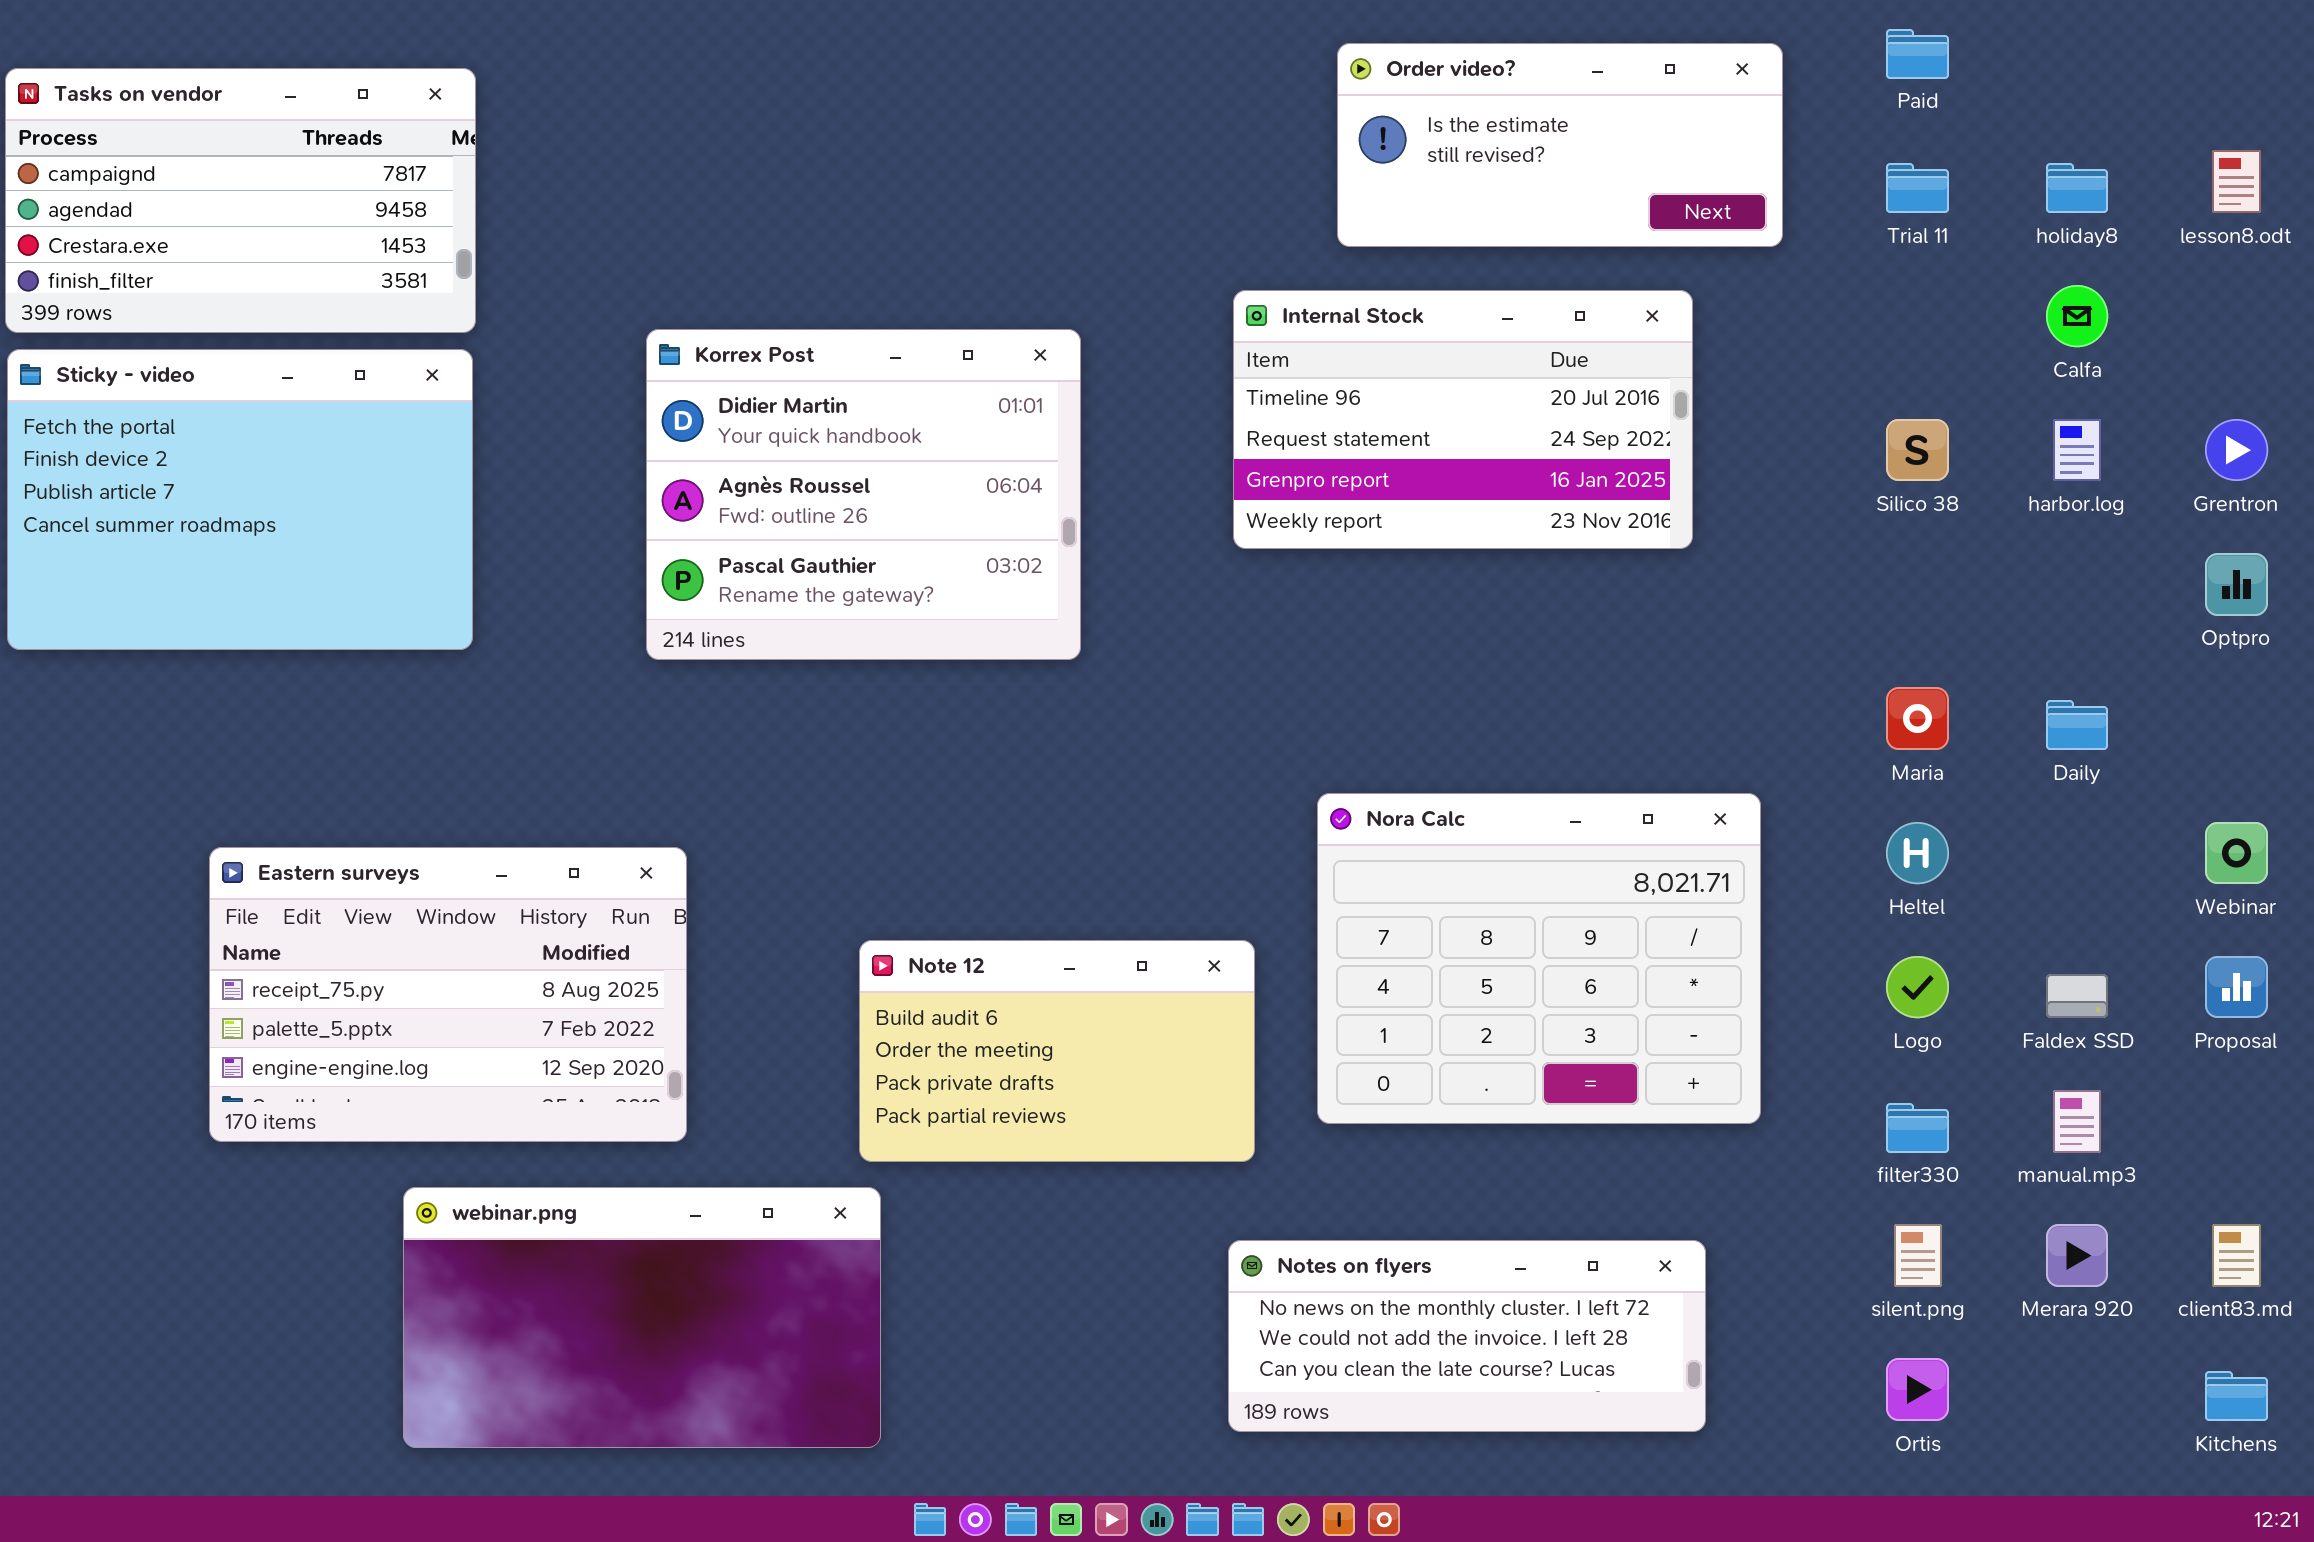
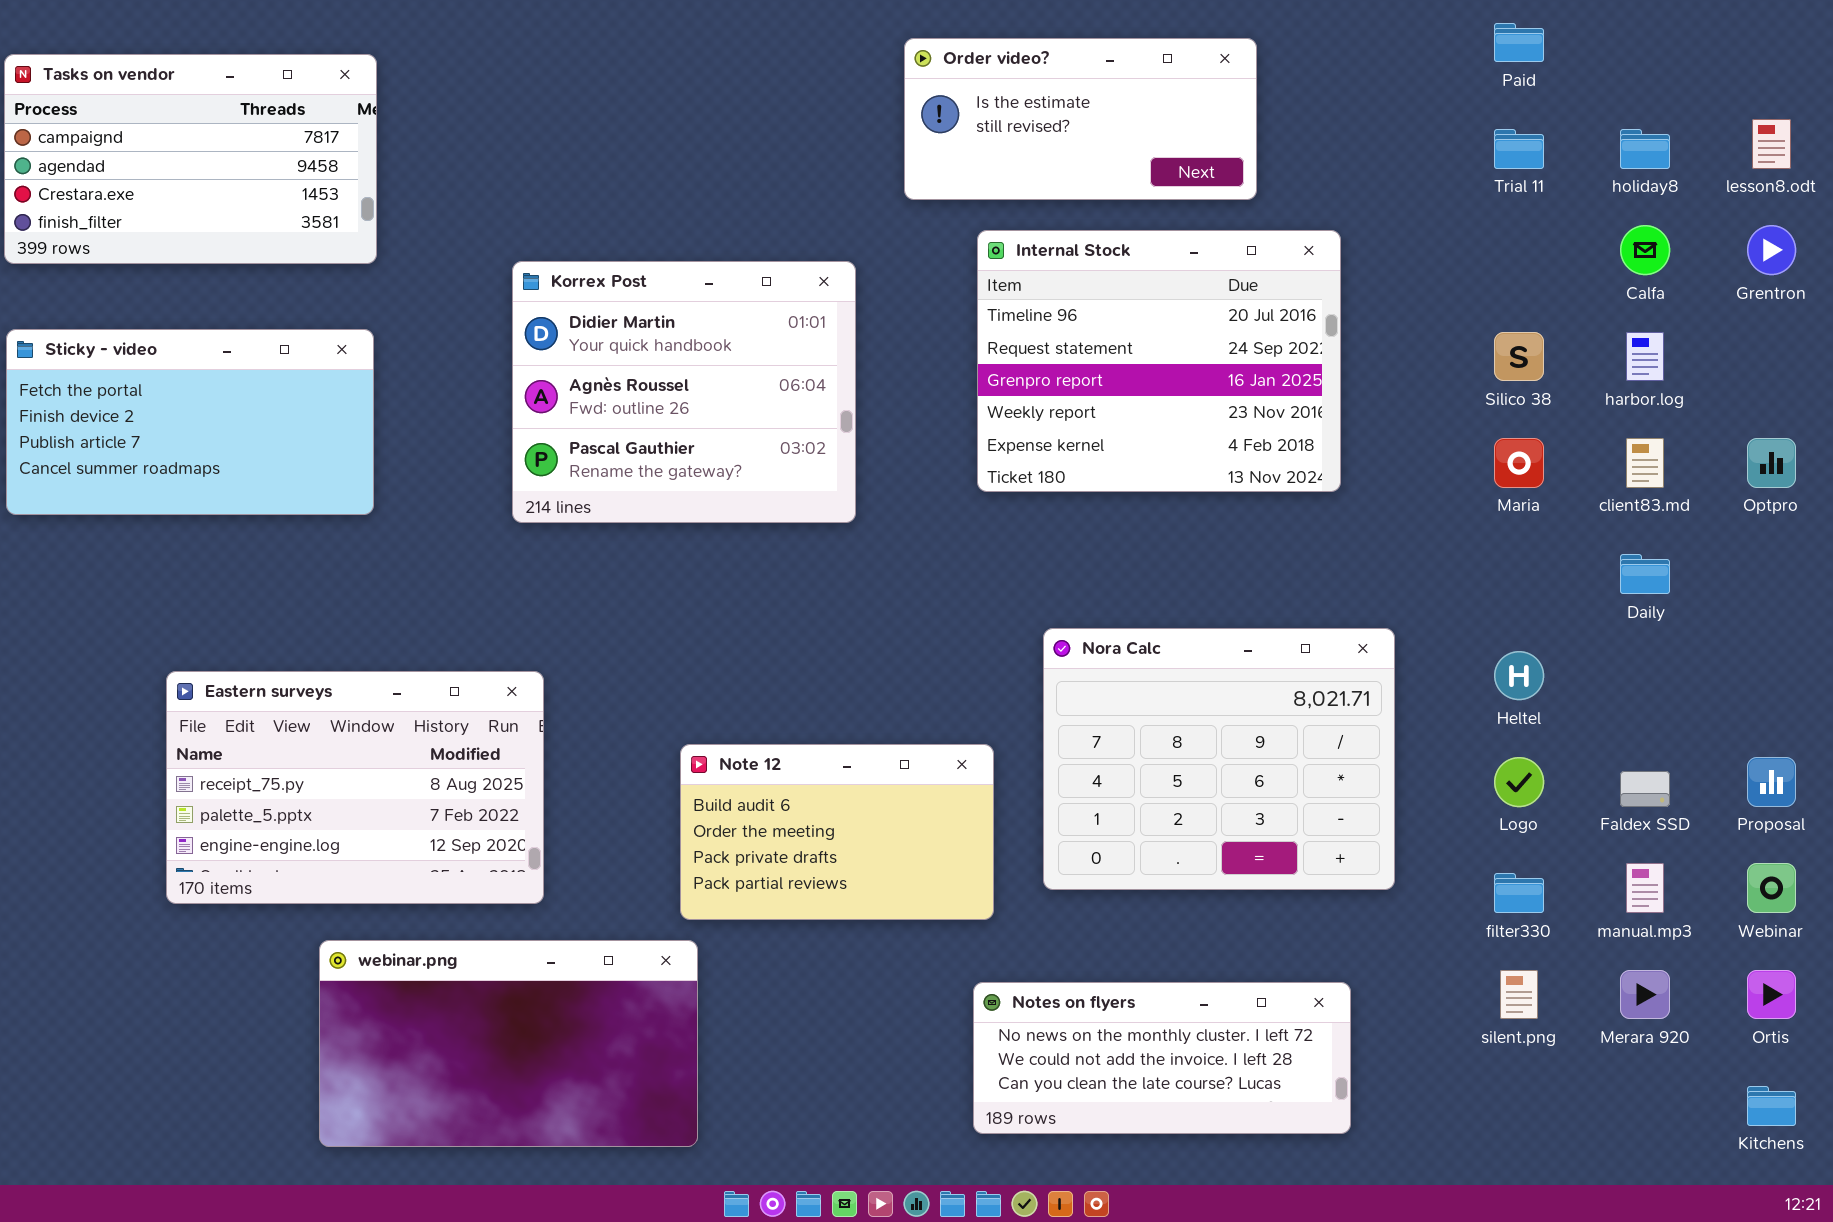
Order video?: [1337,43,1783,247] -> [904,38,1257,200], moved
Internal Stock: [1233,290,1693,549] -> [977,230,1341,492], resized
Sticky - video: [7,349,473,650] -> [6,329,374,515], resized
Grentron: [2205,419,2268,481] -> [1747,225,1796,275], moved
Maria: [1886,687,1949,750] -> [1494,438,1544,488], moved
Webinar: [2205,822,2268,884] -> [1747,863,1796,913], moved
client83.md: [2212,1224,2261,1287] -> [1626,438,1664,488], moved
Ortis: [1886,1358,1949,1421] -> [1747,970,1796,1019], moved

